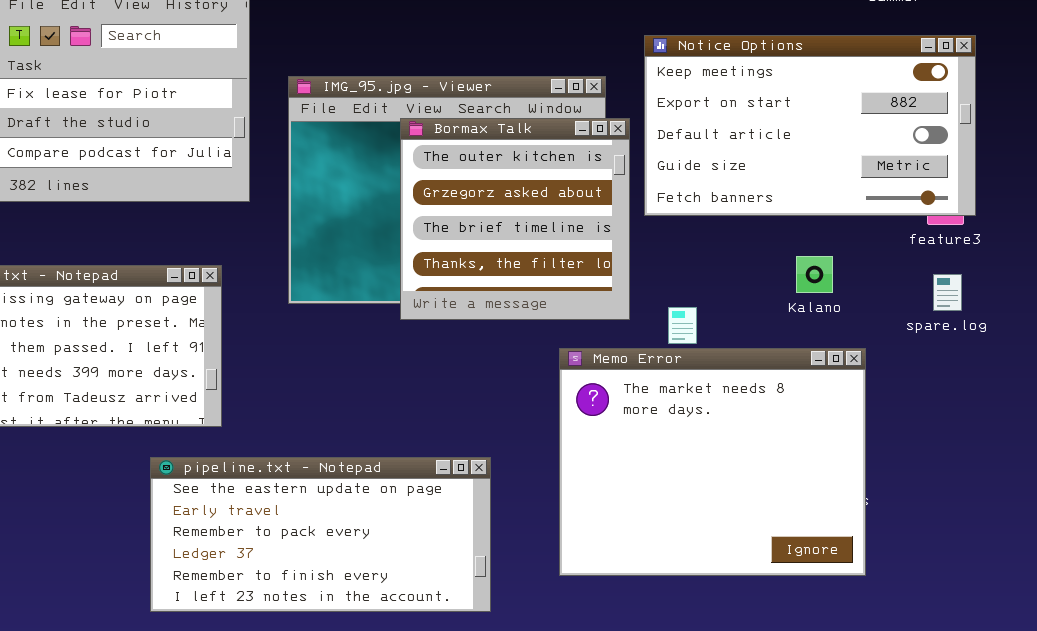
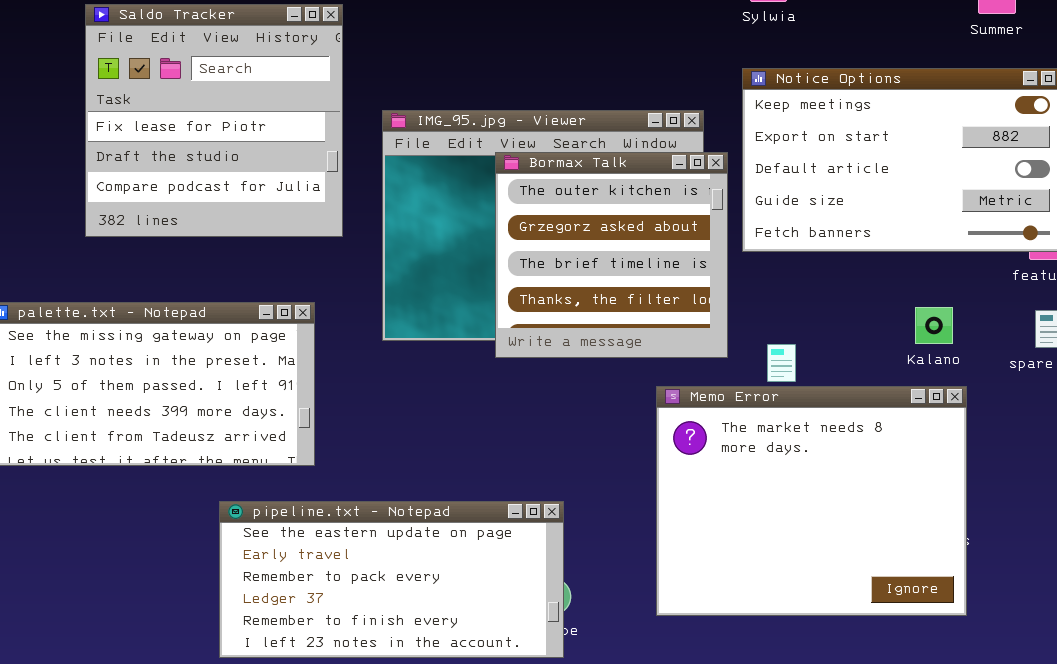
Kalano: [796,256,833,293] -> [915,307,953,344], moved
pipeline.txt - Notepad: [150,457,491,612] -> [219,501,564,658], moved

